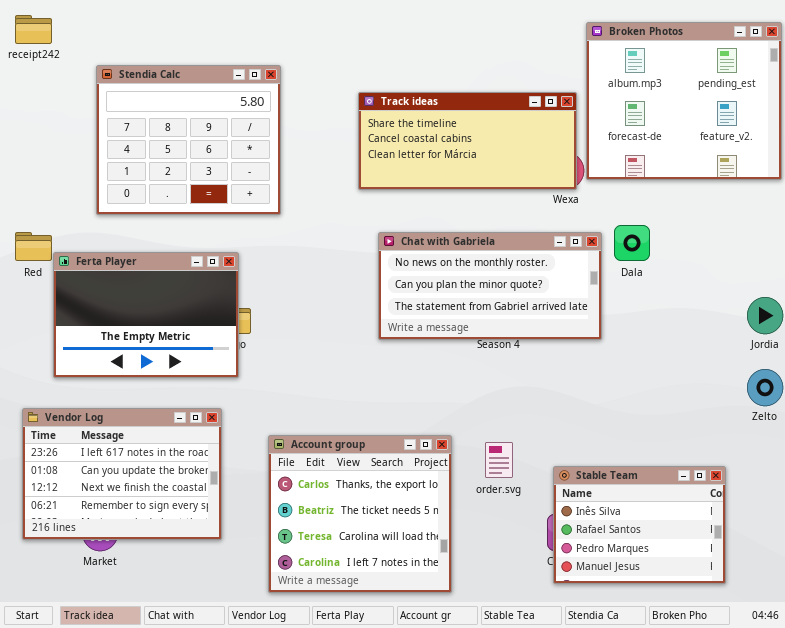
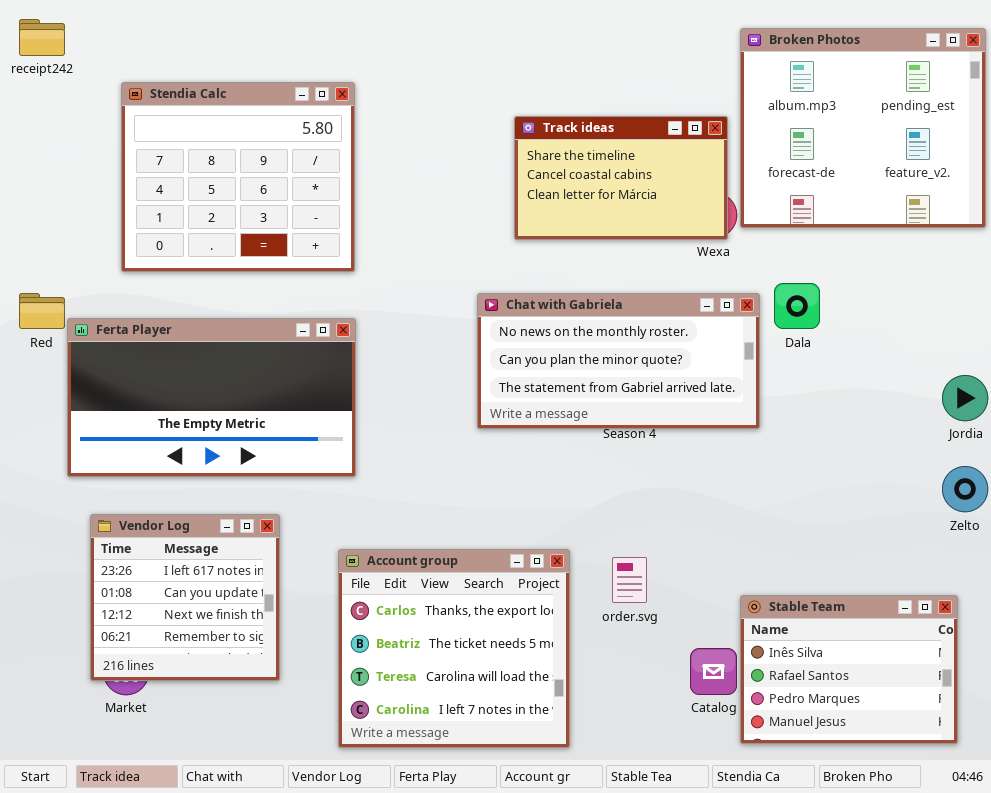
Track ideas: [358,92,577,190] -> [514,116,728,240], resized
Ferta Player: [53,252,239,378] -> [67,318,356,477], resized
Vendor Log: [22,408,222,540] -> [90,514,280,681], resized
Stable Team: [553,466,726,584] -> [740,595,958,744], moved

